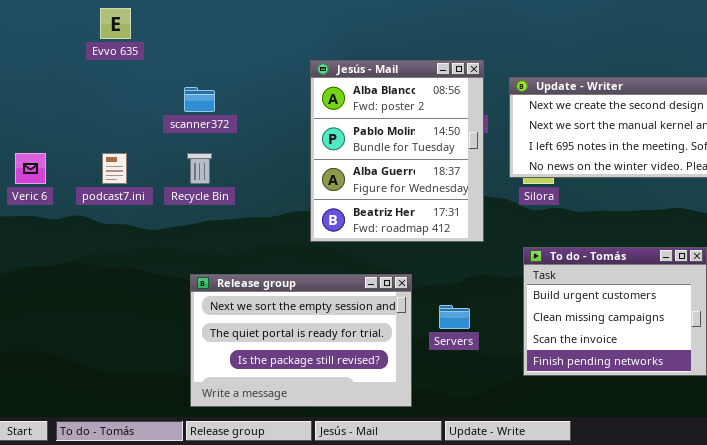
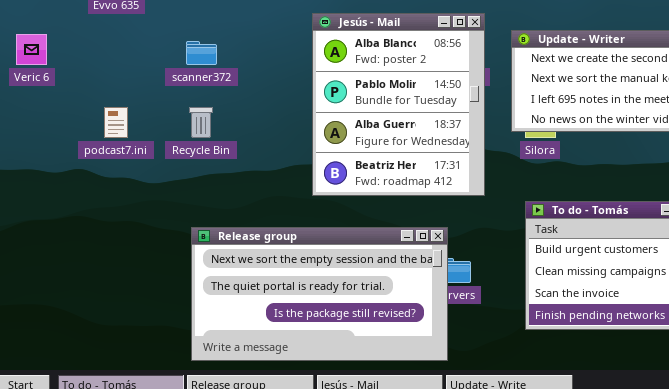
Veric 6: [15,153,46,184] -> [16,34,47,65], moved
Release group: [190,274,412,407] -> [191,227,448,361], resized

